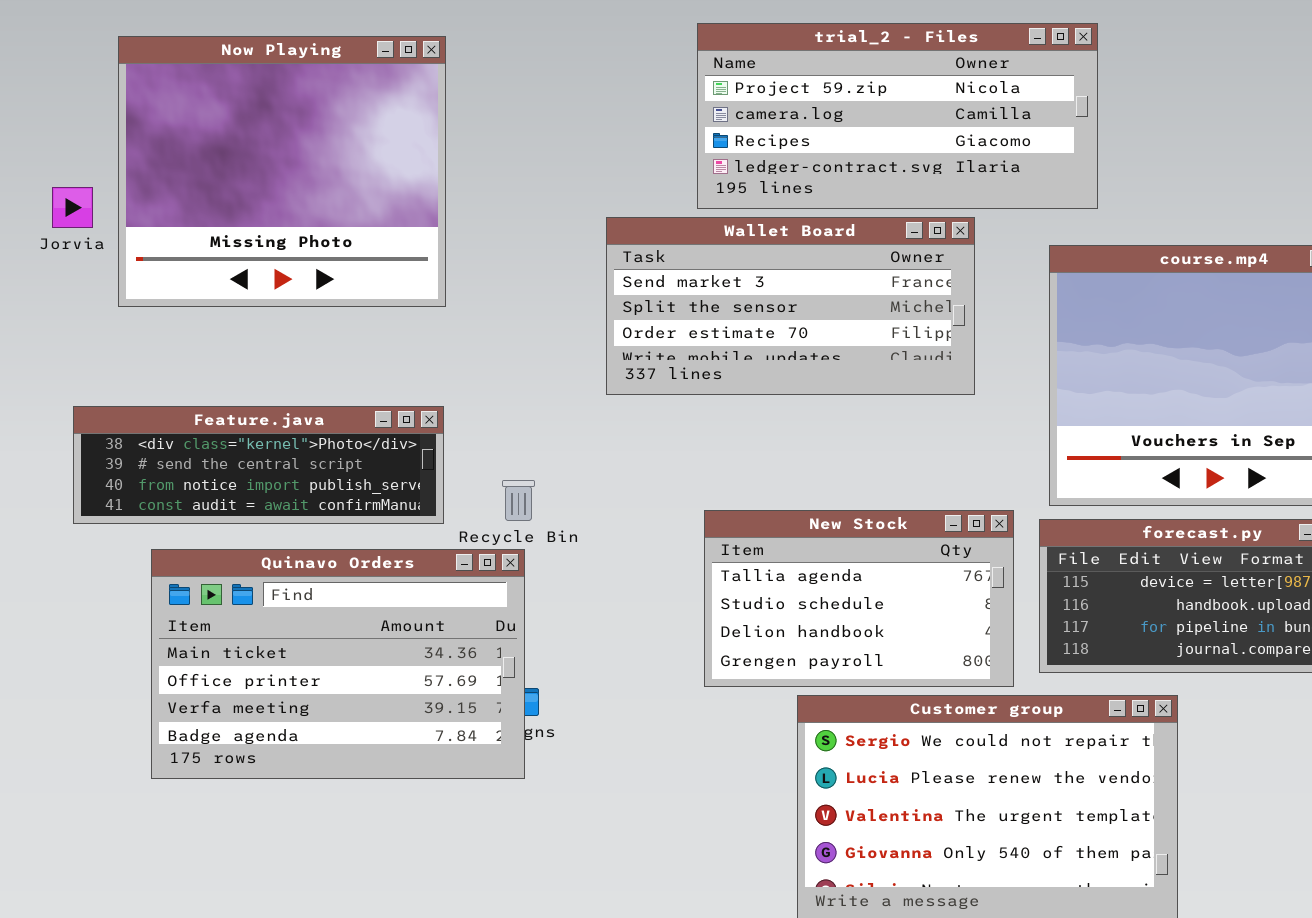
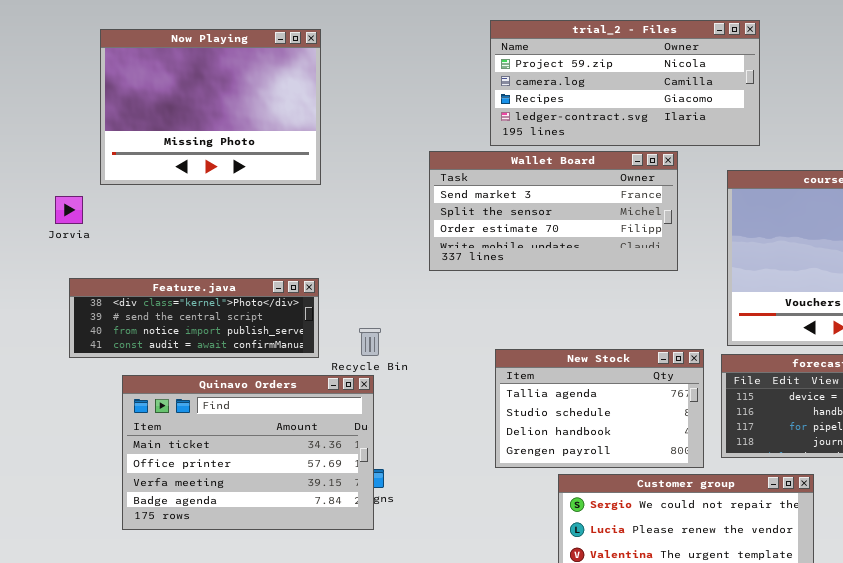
Now Playing: [118,36,446,307] -> [100,29,321,185], resized
Jorvia: [52,187,93,228] -> [55,196,83,224], moved

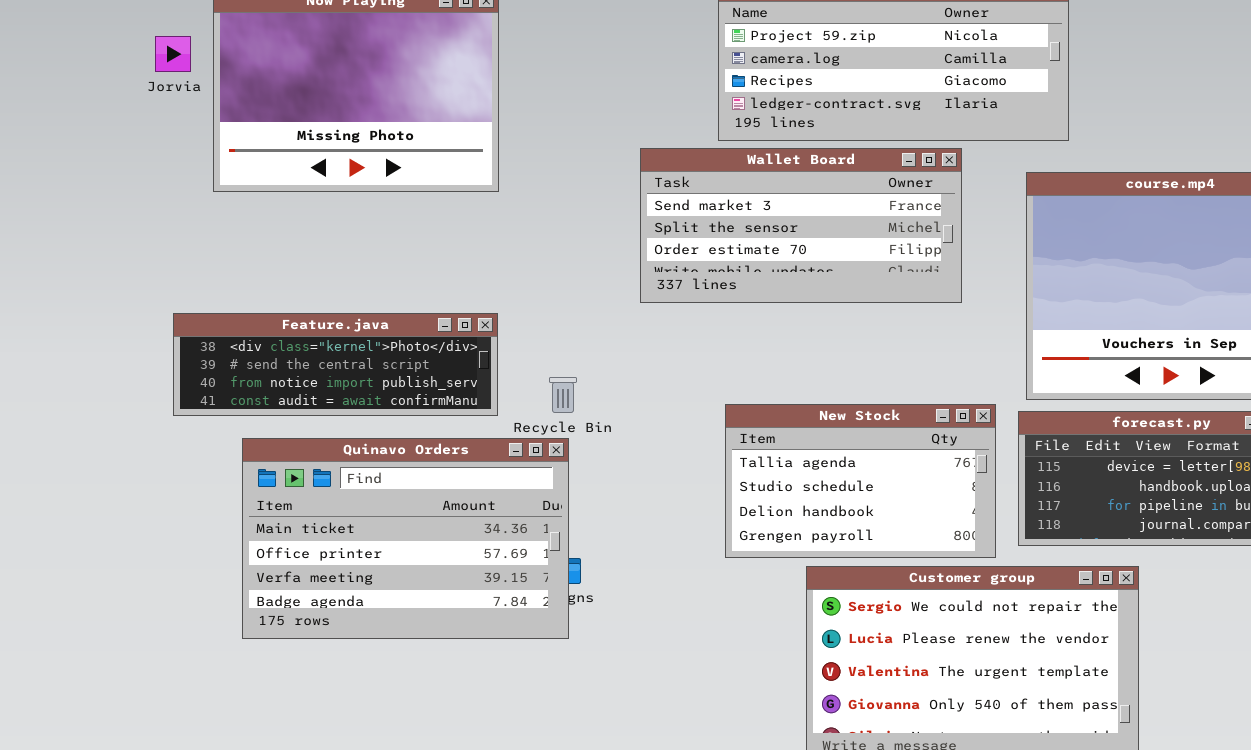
Jorvia: [55,196,83,224] -> [155,36,191,72], moved

